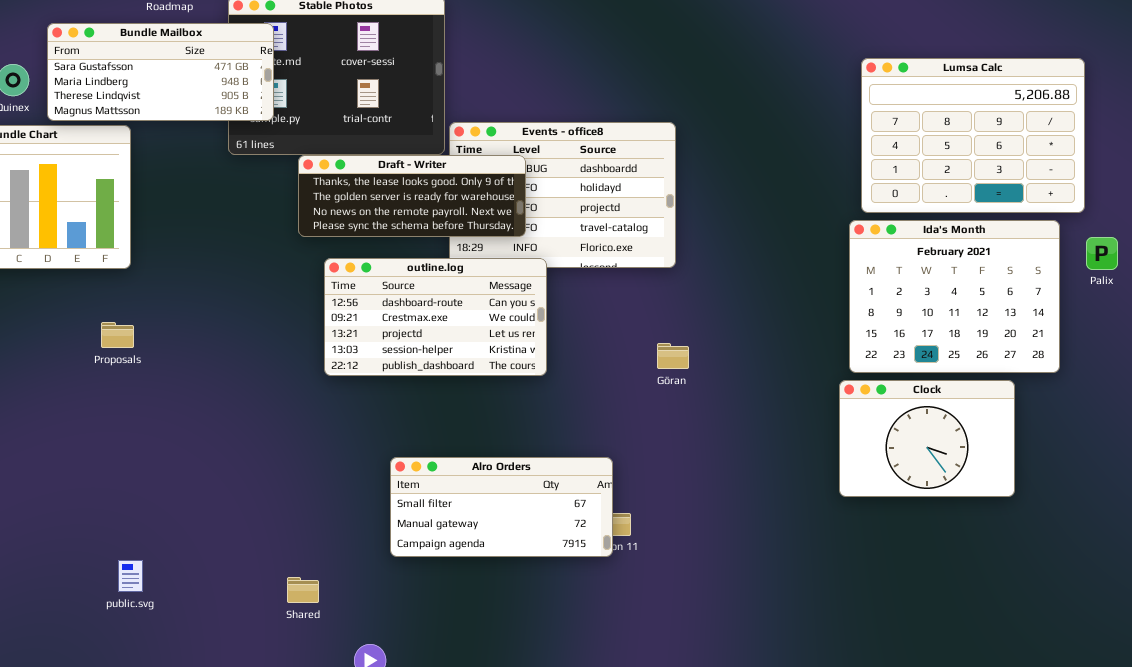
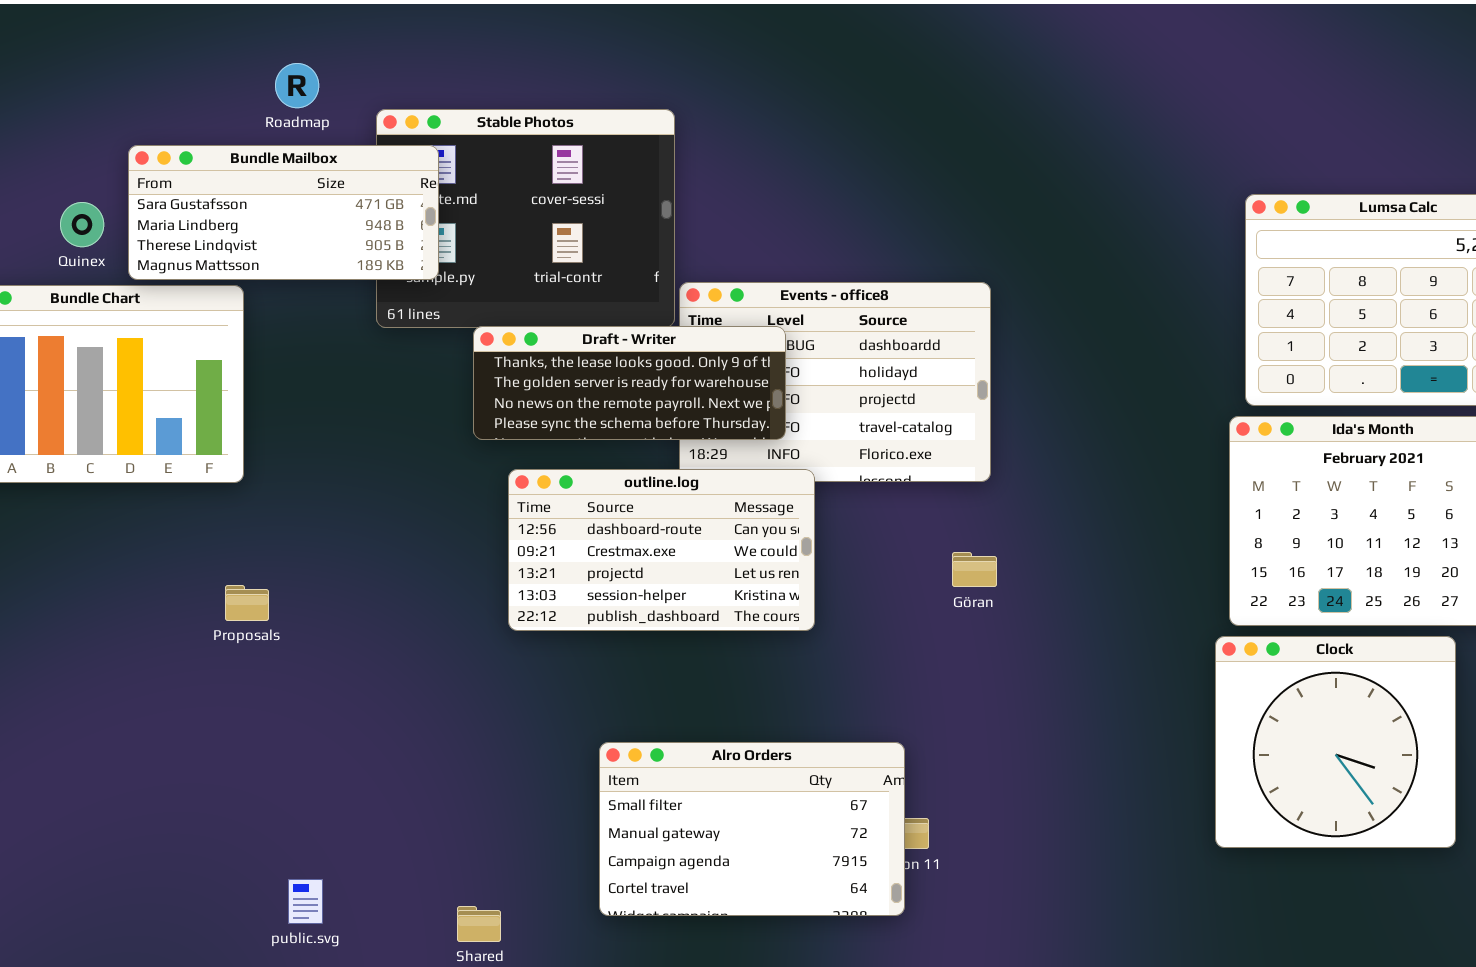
Proposals: [101,322,134,348] -> [225,585,269,621], moved
Göran: [657,343,689,369] -> [952,552,997,587], moved
Clock: [839,380,1015,497] -> [1215,636,1456,848], resized
Alro Orders: [390,457,613,557] -> [599,742,905,916], resized
public.svg: [118,560,143,592] -> [288,879,323,924], moved

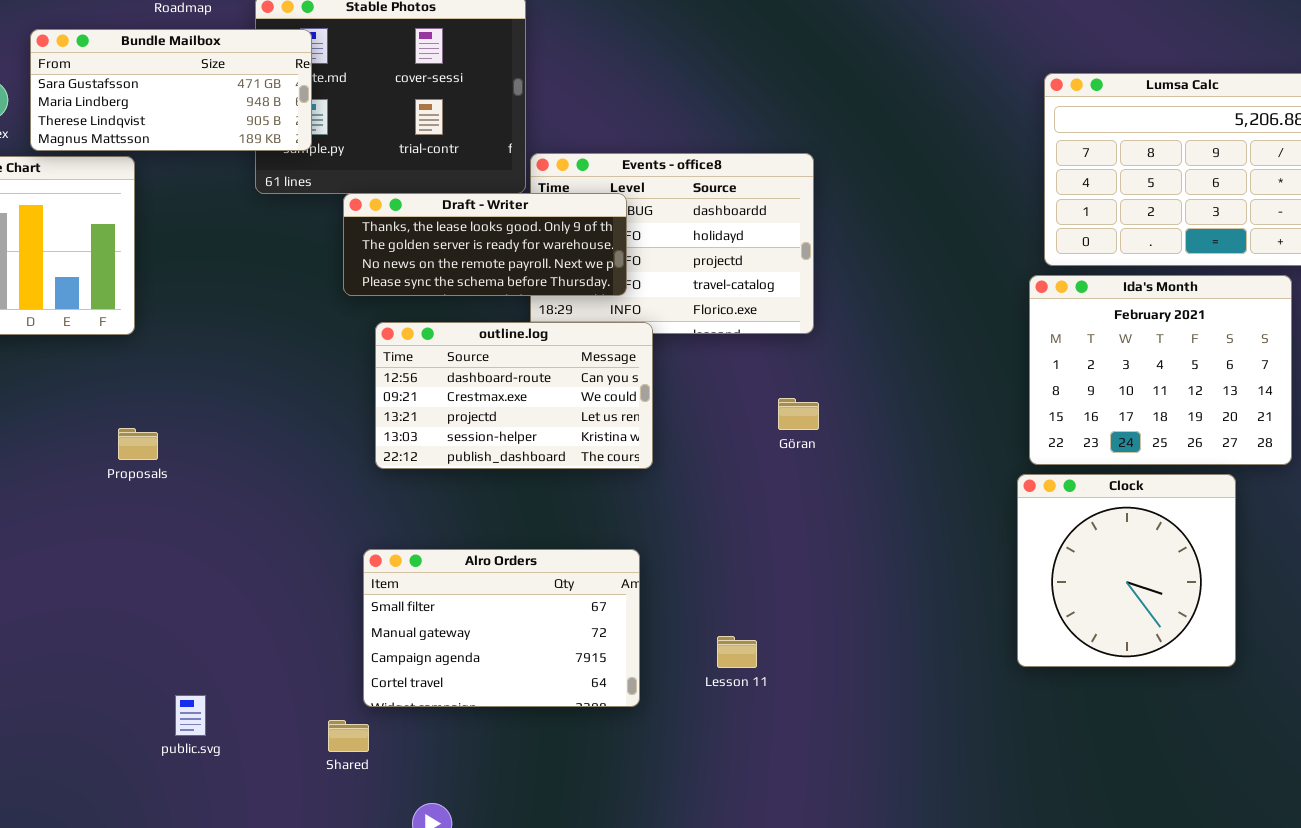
Alro Orders: [599,742,905,916] -> [363,549,640,707], moved

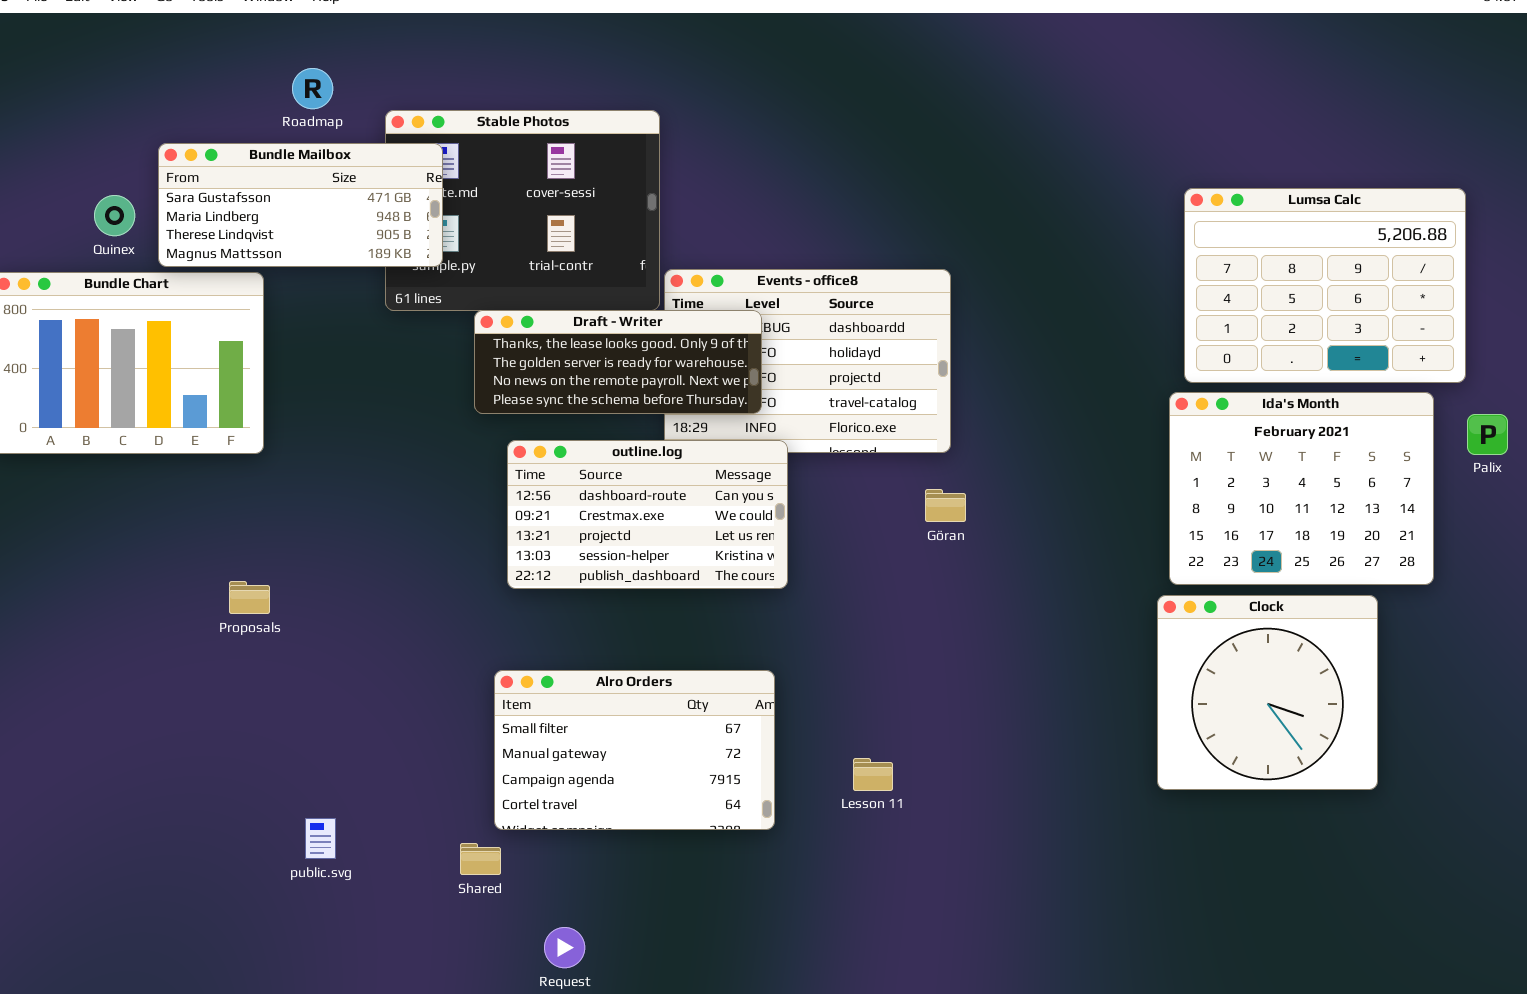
Göran: [778,398,819,430] -> [925,489,966,522], moved
Proposals: [118,428,158,460] -> [229,581,270,614], moved

